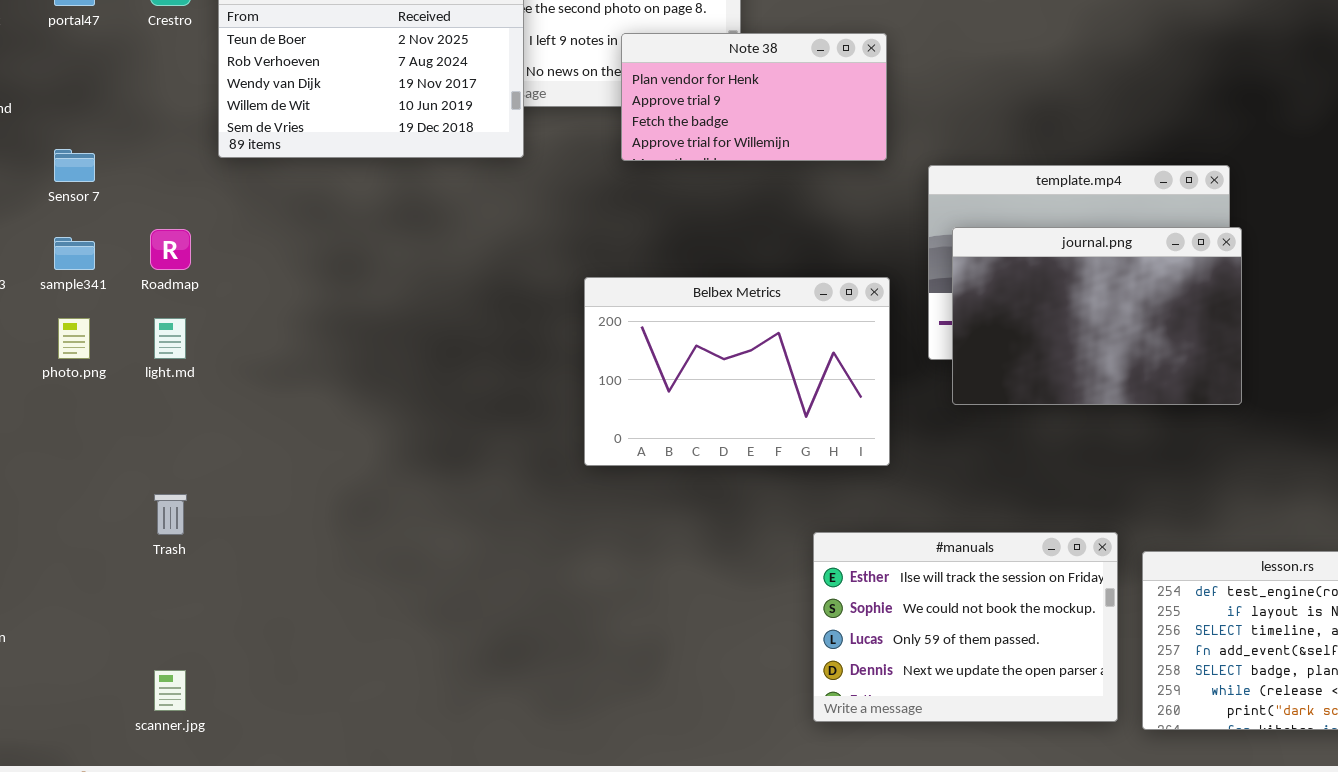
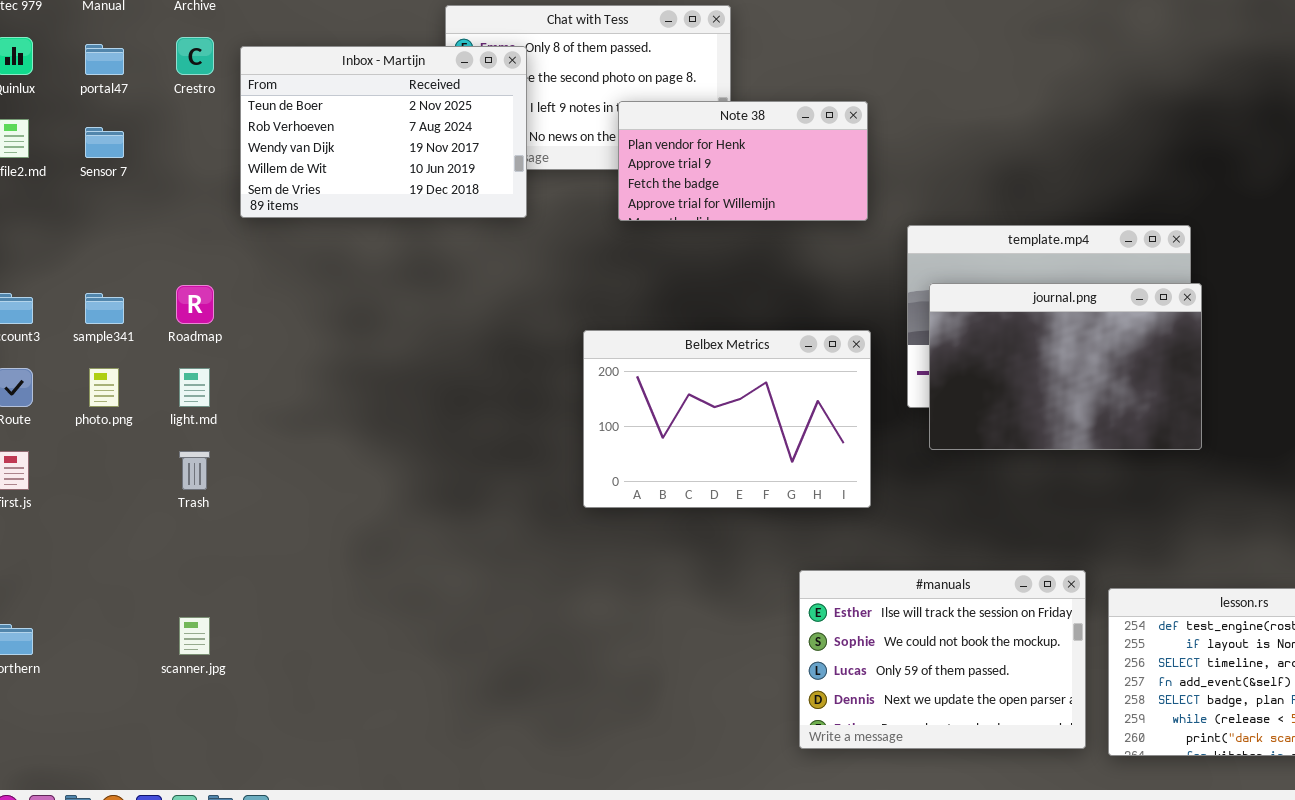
Sensor 7: [54,149,95,182] -> [85,127,124,158], moved
Trash: [154,494,187,535] -> [179,451,210,490], moved
scanner.jpg: [154,670,186,711] -> [179,617,210,655], moved

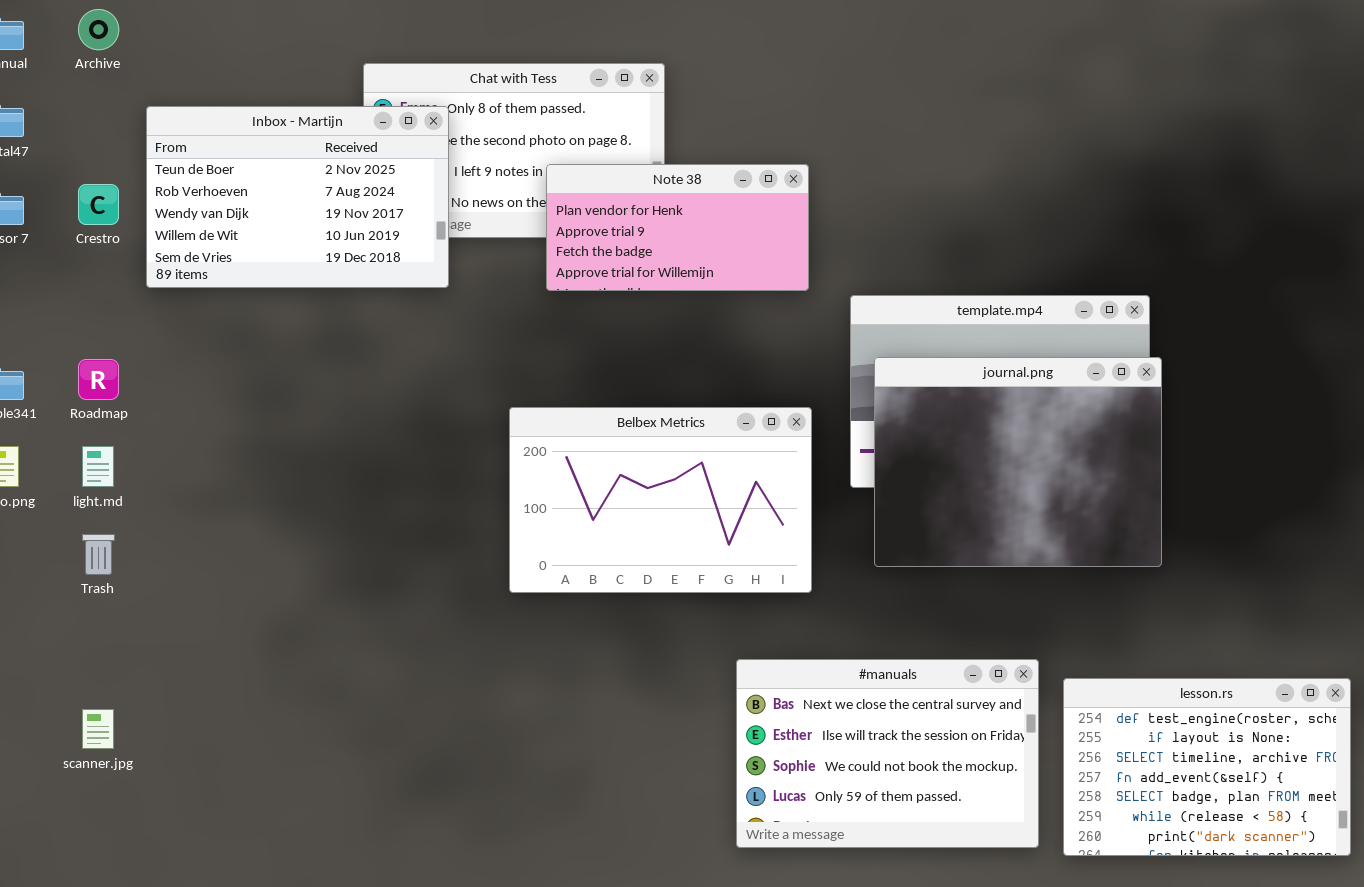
Crestro: [176,37,214,75] -> [78,184,119,225], moved
journal.png: [929,283,1202,450] -> [874,357,1162,567], resized
#manuals: [799,570,1086,749] -> [736,659,1039,848], scrolled up 1 row

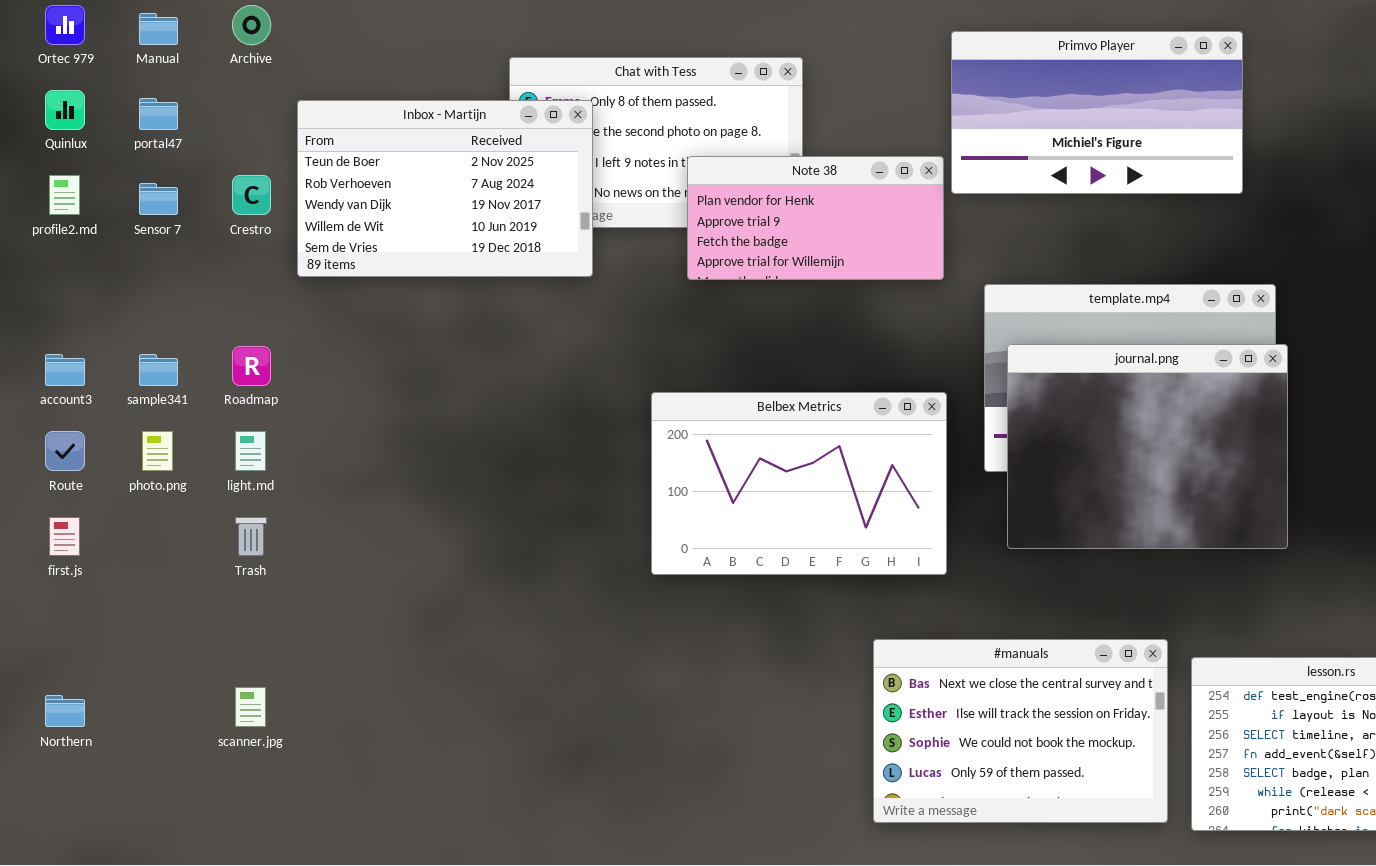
Primvo Player: none -> [951,31,1243,194], opened

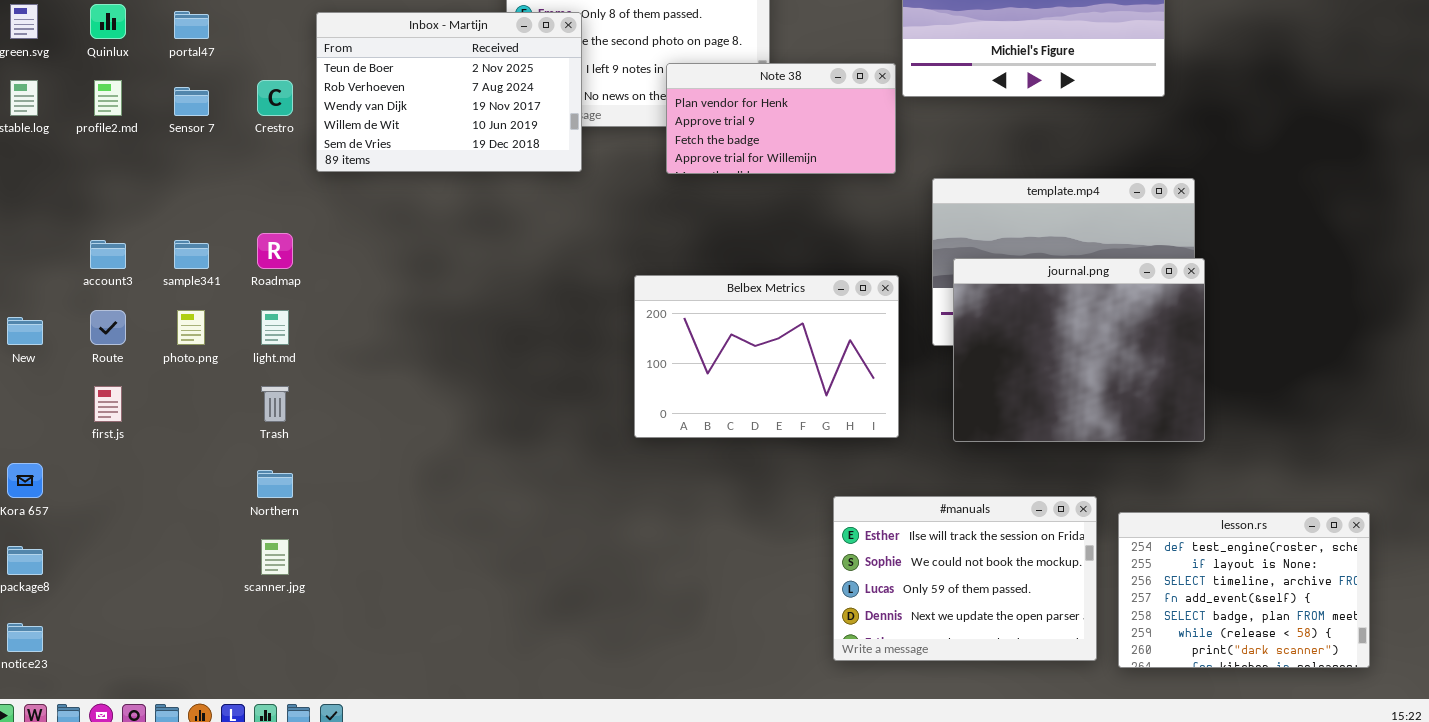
journal.png: [1007,344,1288,549] -> [953,258,1205,442], moved
#manuals: [873,639,1168,823] -> [833,496,1097,661], scrolled down 1 row
Northern: [45,695,85,727] -> [257,470,293,498], moved

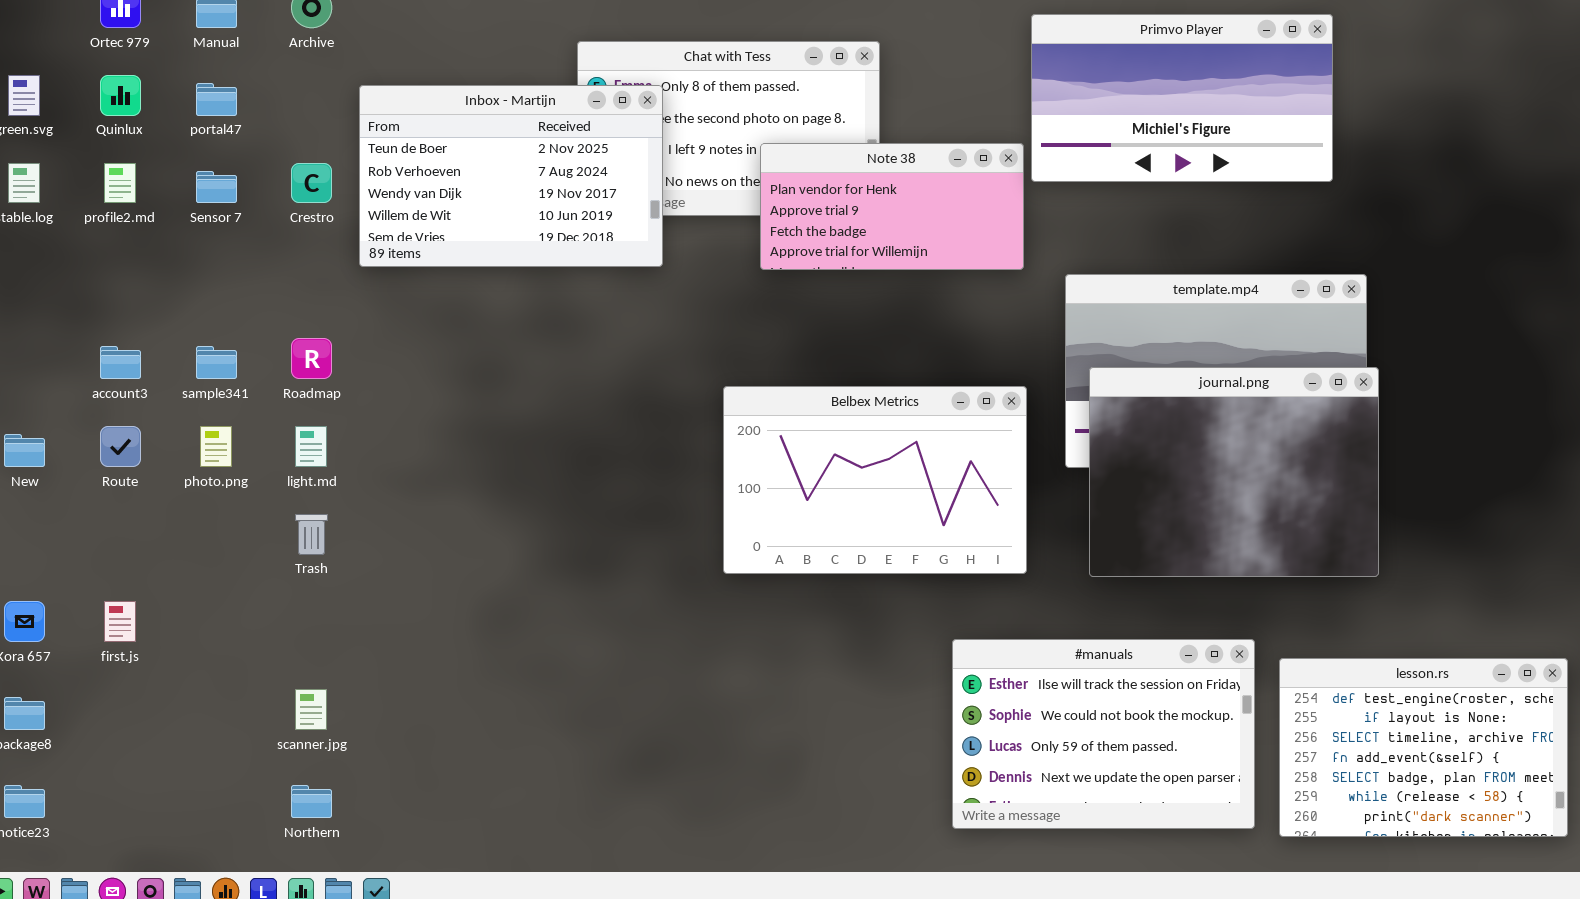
first.js: [94,386,122,422] -> [104,601,136,642], moved
Northern: [257,470,293,498] -> [291,785,332,818], moved

